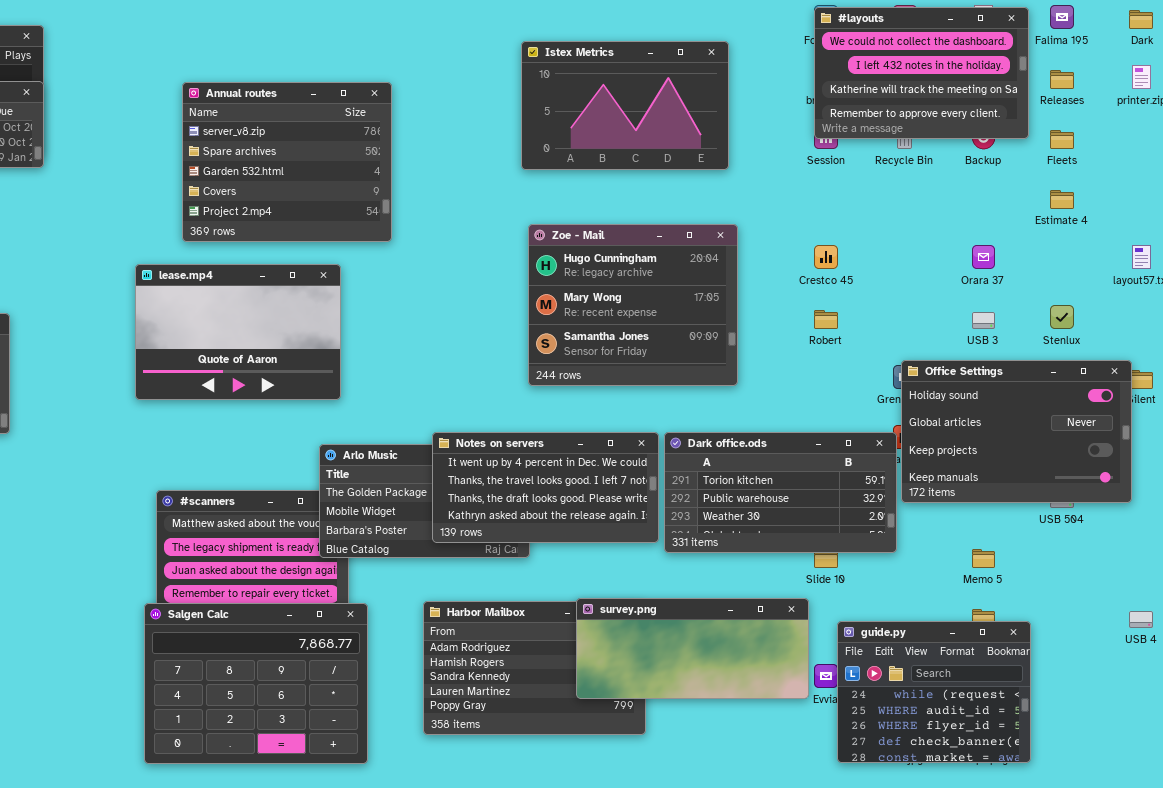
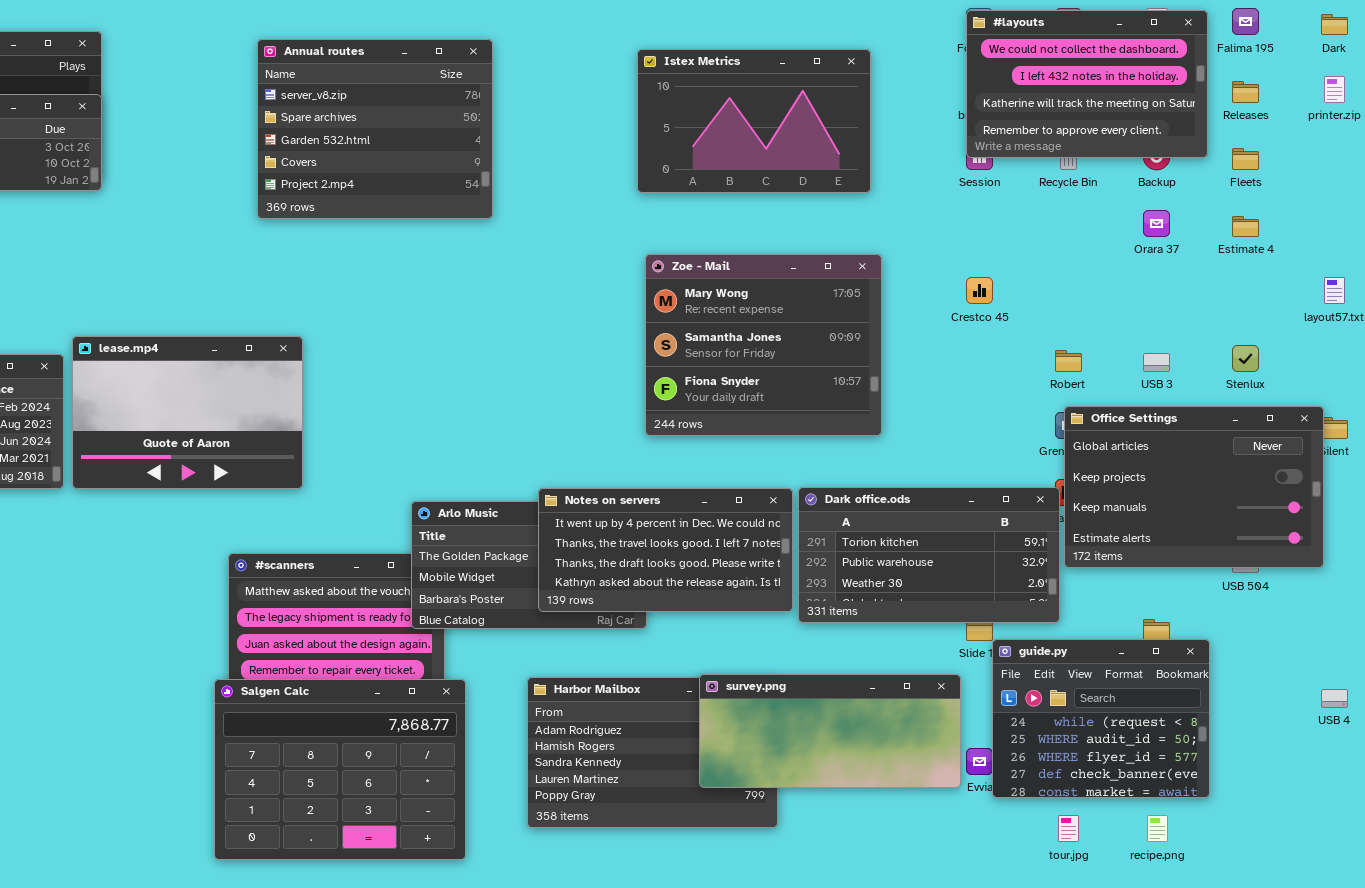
Annual routes: [182,82,392,242] -> [257,39,493,219], moved
Zoe - Mail: [528,224,738,386] -> [645,254,882,436], scrolled down 1 row
Orara 37: [972,245,995,269] -> [1143,210,1170,237], moved
lease.mp4: [135,264,341,400] -> [72,336,303,489], moved
Robert: [814,310,838,329] -> [1055,350,1082,372], moved
Office Settings: [901,360,1132,503] -> [1064,406,1324,568], scrolled down 1 row
guide.py: [837,621,1031,763] -> [992,639,1210,798], moved

